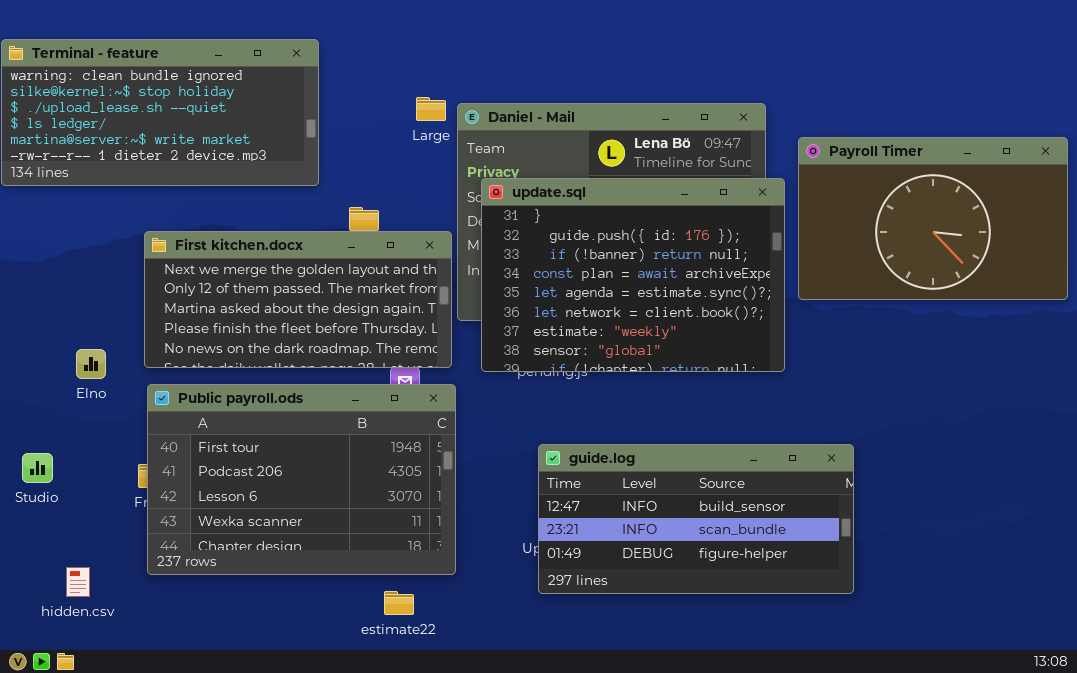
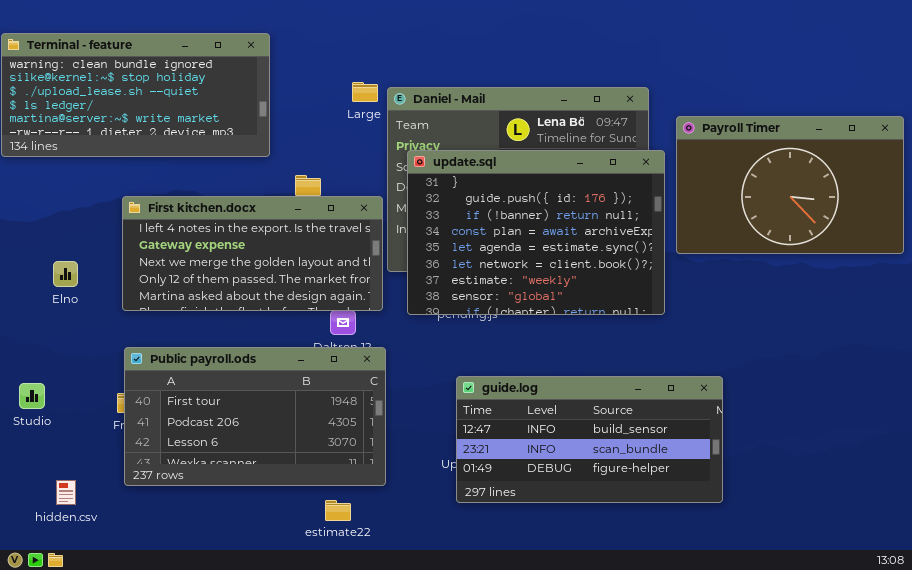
First kitchen.docx: [144,231,452,368] -> [122,196,383,311], scrolled up 2 rows
Elno: [76,349,106,379] -> [53,261,78,287], moved
Public payroll.ods: [147,384,456,575] -> [124,347,386,486], resized

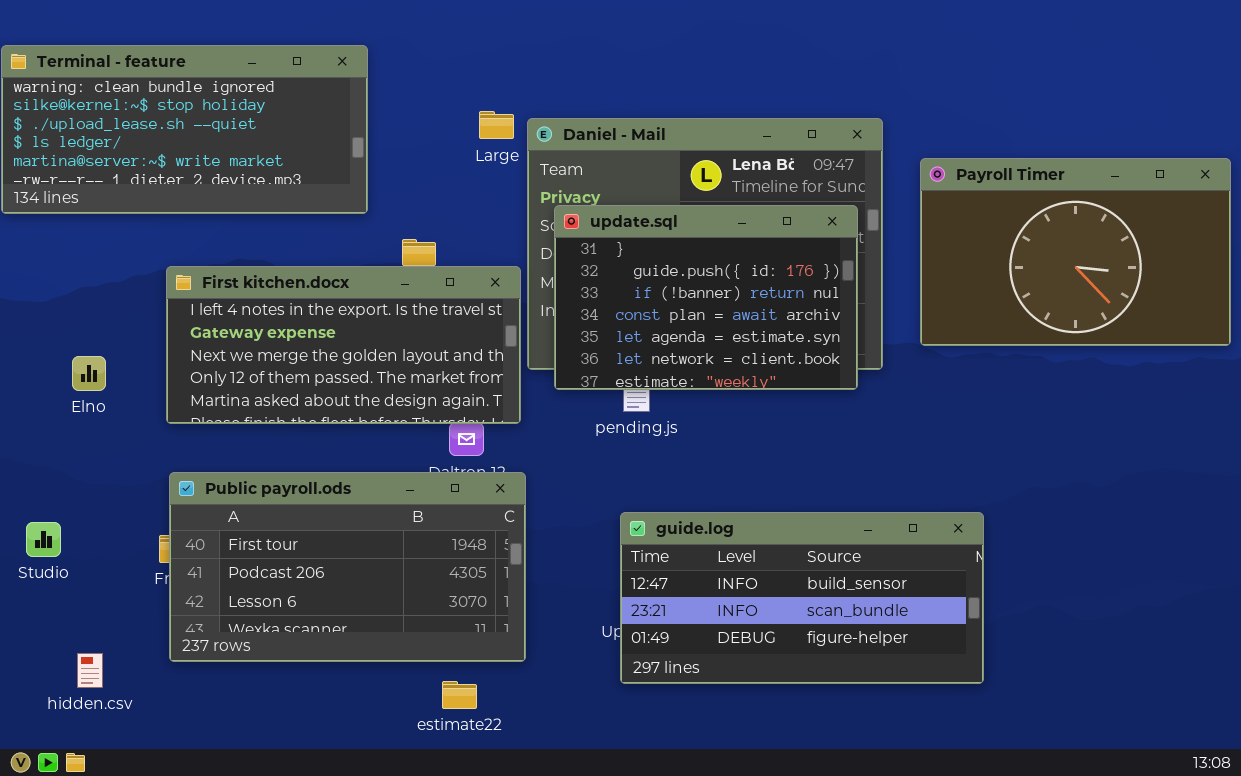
update.sql: [407,150,665,315] -> [554,205,858,390], resized

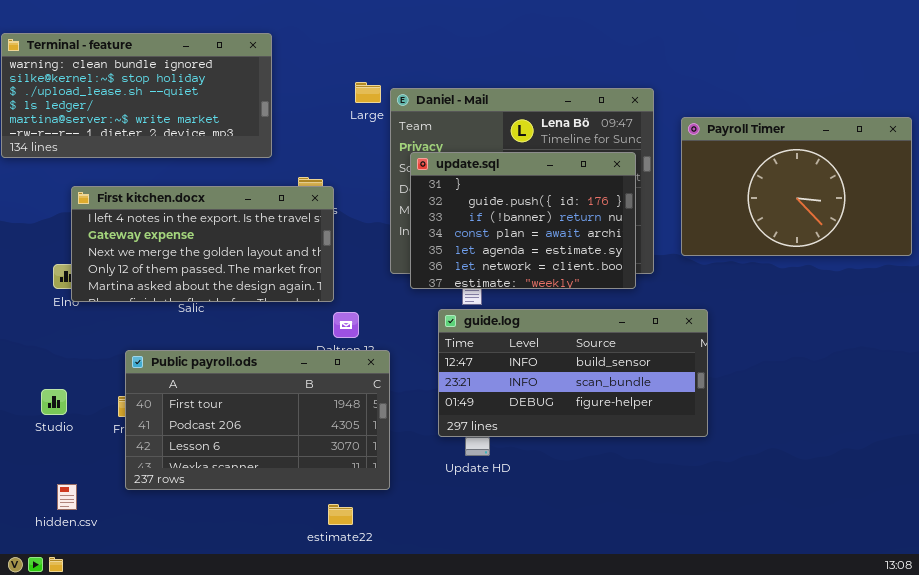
First kitchen.docx: [166,266,521,424] -> [71,186,334,302], moved
guide.log: [620,512,984,684] -> [438,309,708,437], moved
Studio: [26,522,61,557] -> [41,389,67,415], moved

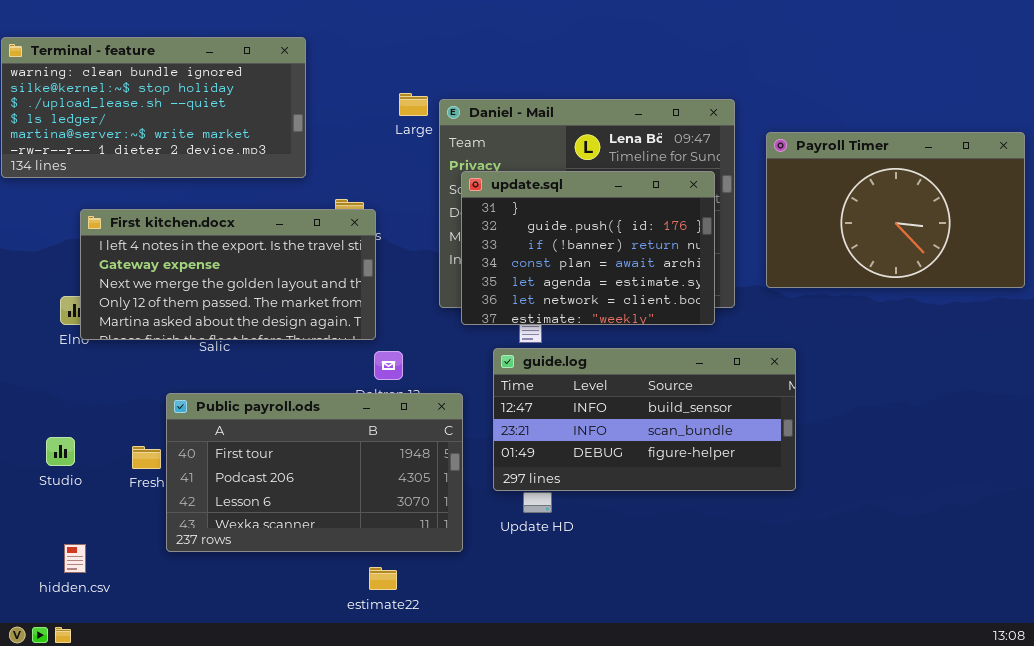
Public payroll.ods: [125,350,390,490] -> [166,393,463,552], moved

